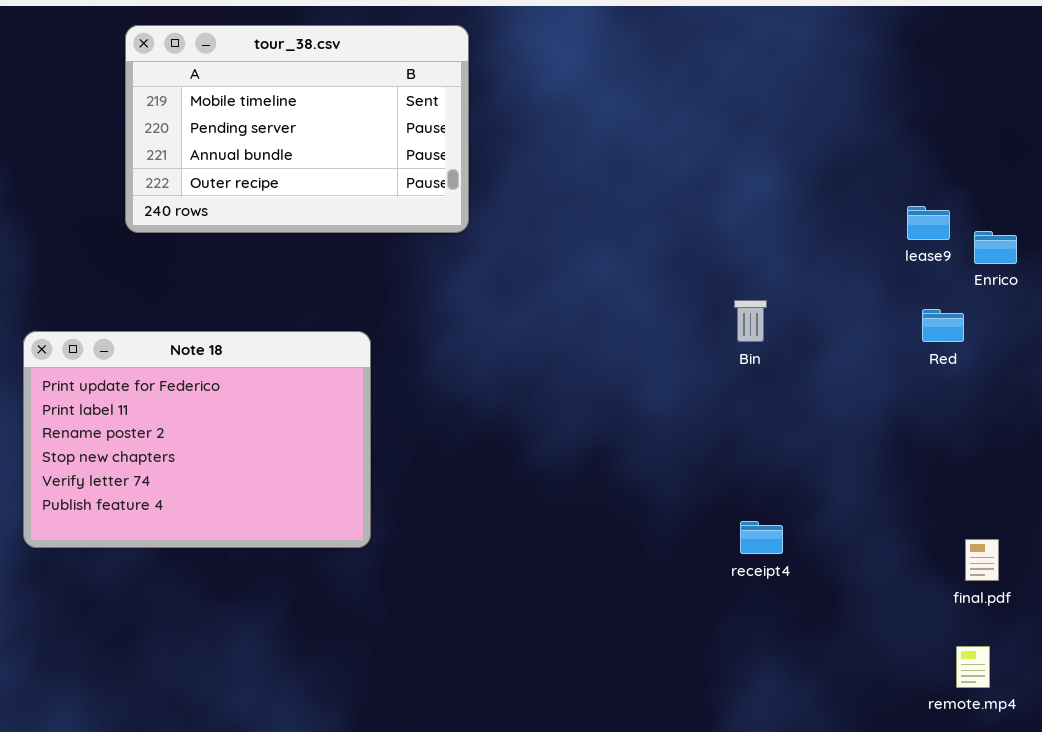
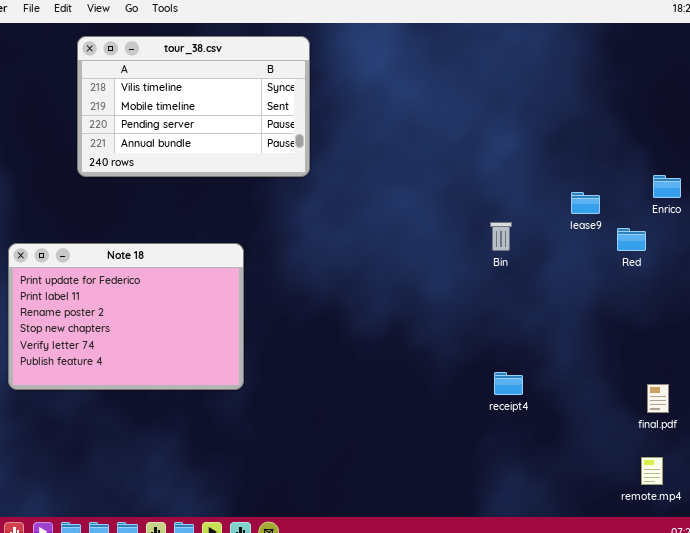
tour_38.csv: [125,25,469,233] -> [77,36,310,177], scrolled up 1 row
lease9: [907,206,950,240] -> [571,192,600,214], moved

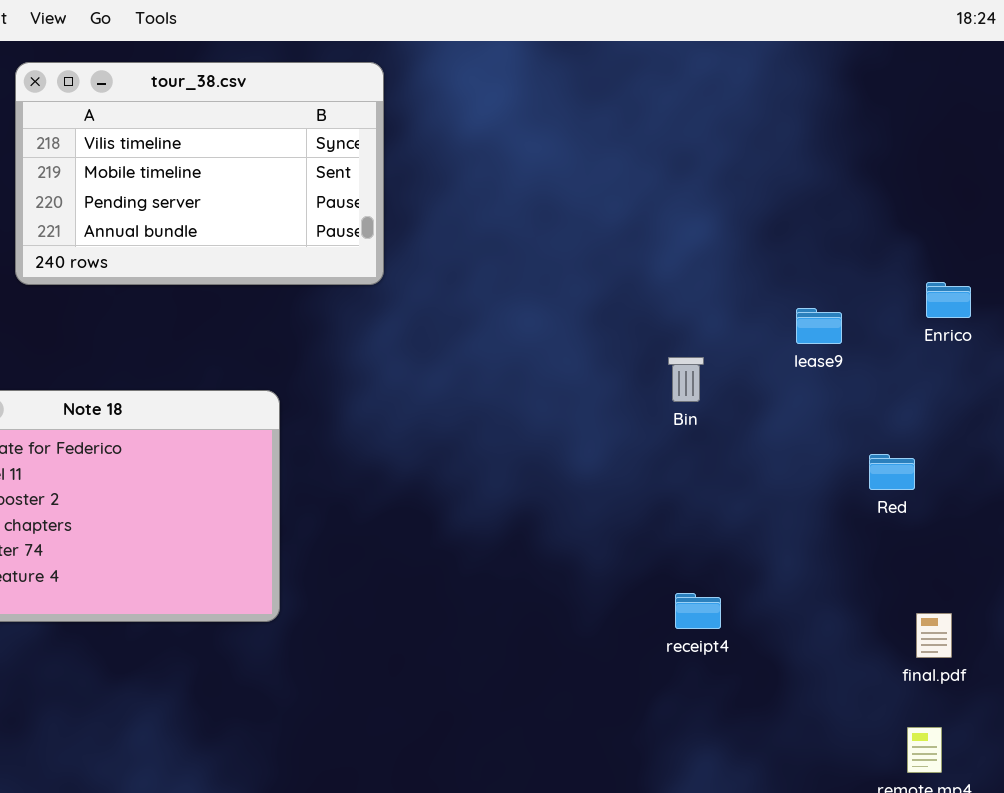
Red: [617,228,646,251] -> [869,454,915,490], moved

